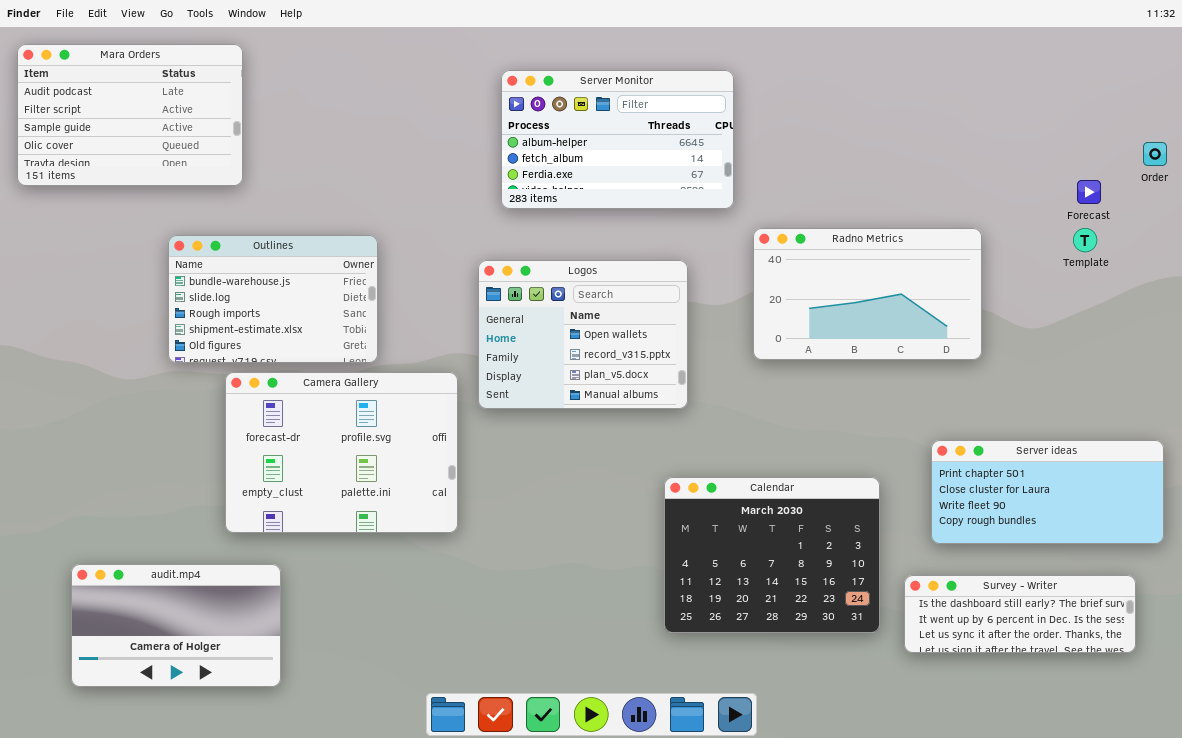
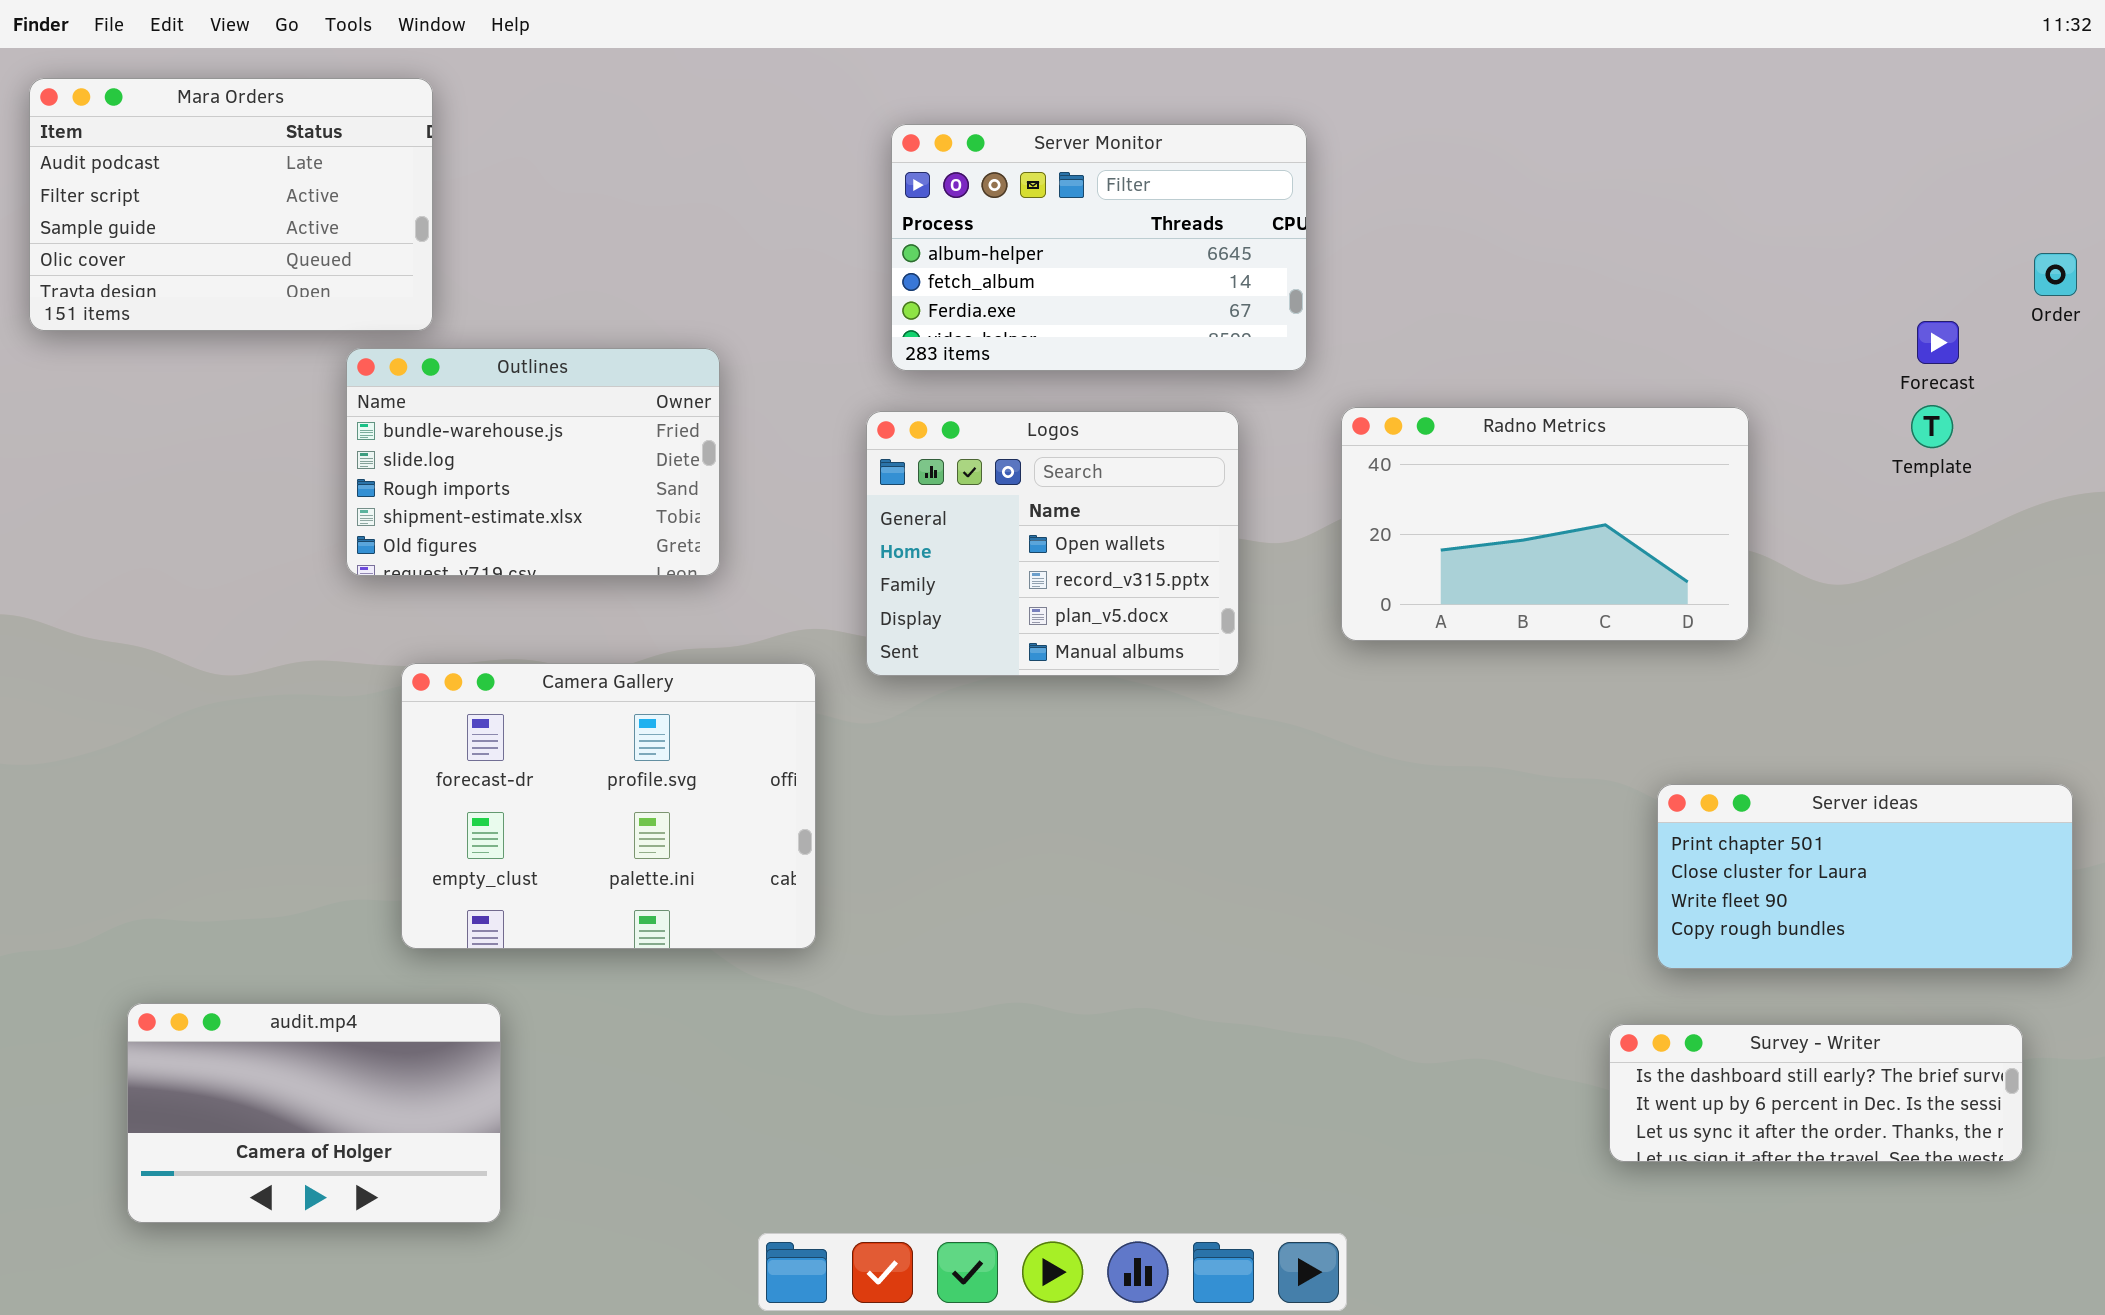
Outlines: [168,235,378,363] -> [346,348,720,576], moved
Logos: [478,260,688,409] -> [866,411,1239,676], moved
Calendar: [664,477,880,633] -> none, closed

